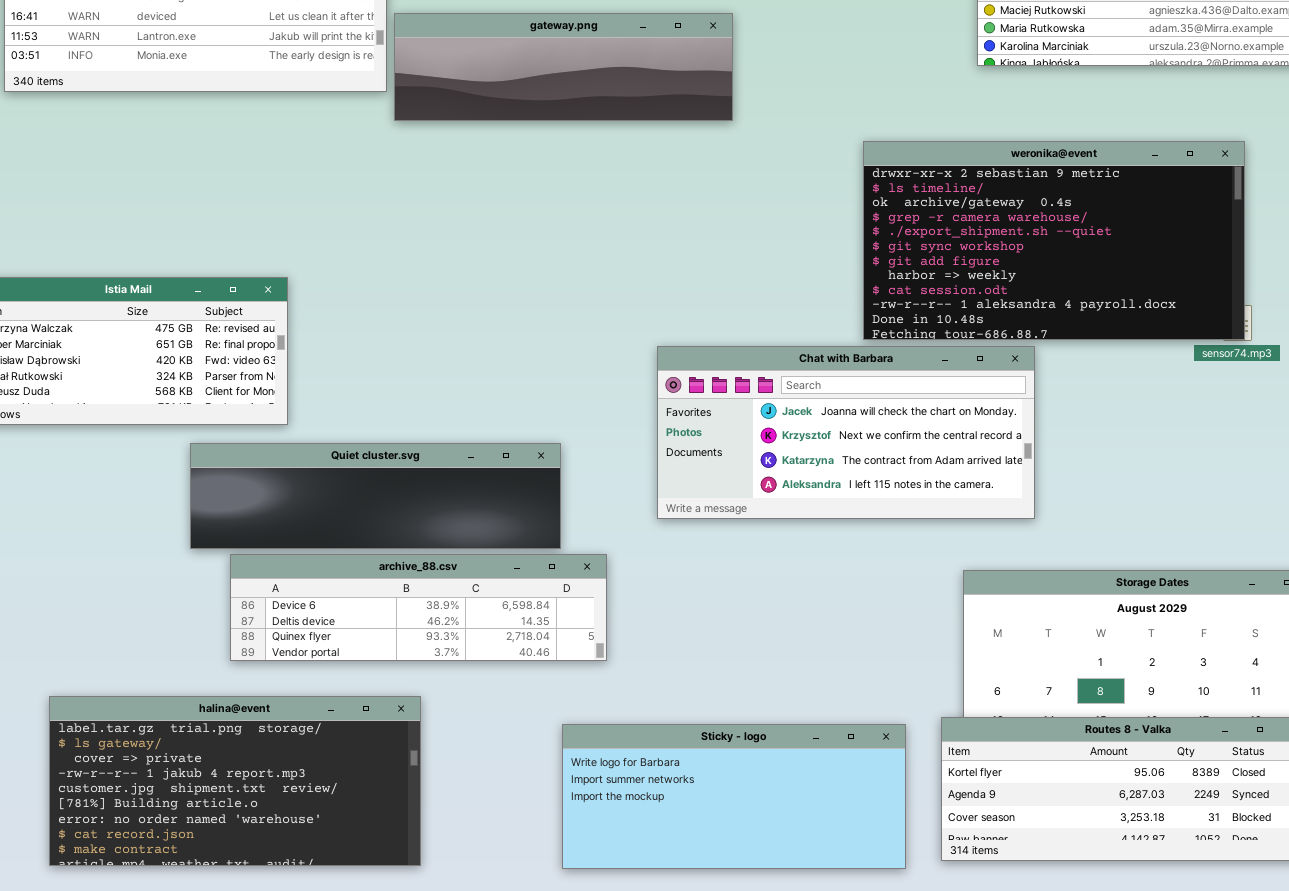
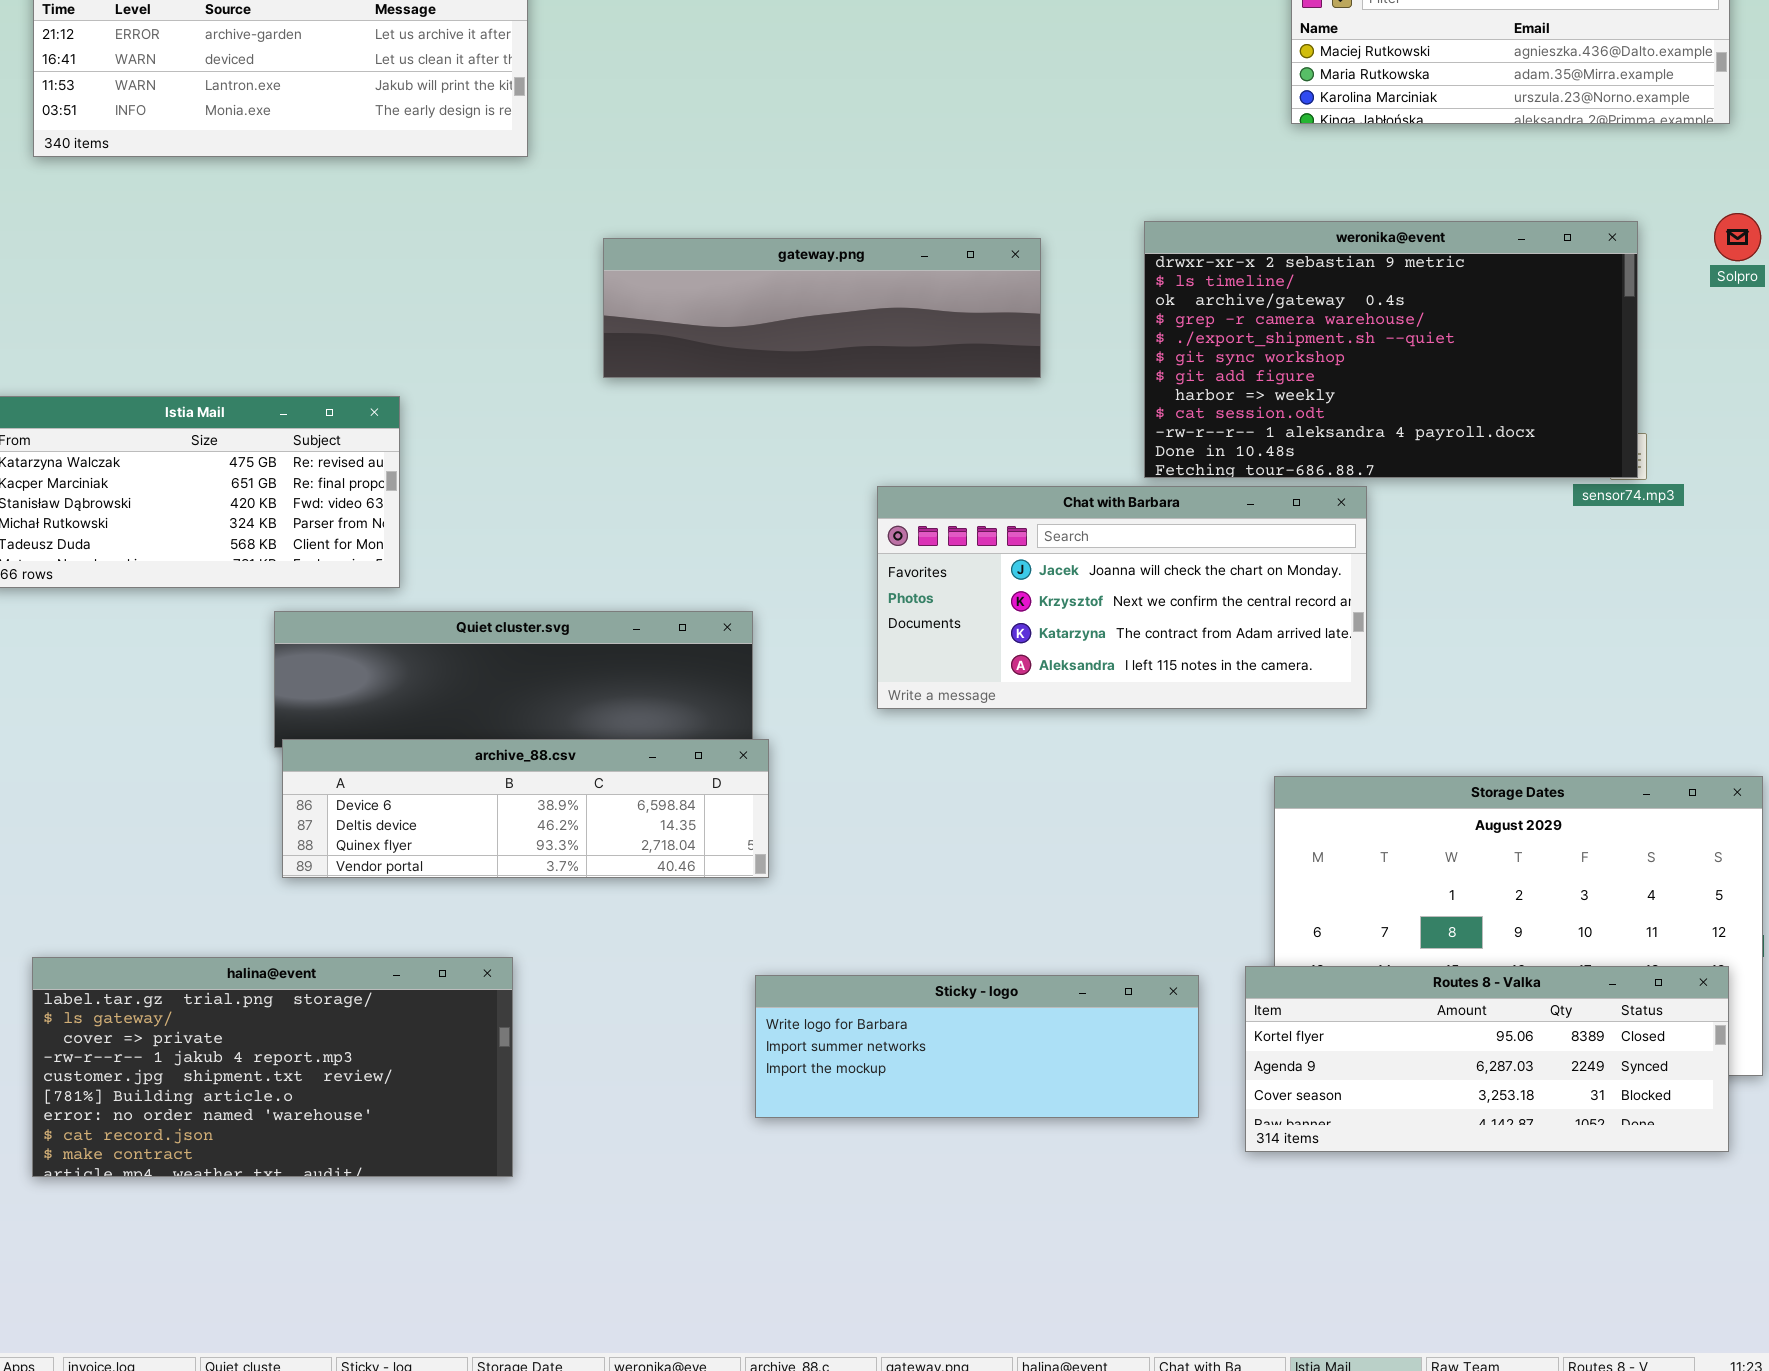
gateway.png: [394,13,733,121] -> [603,238,1041,378], moved
archive_88.csv: [230,554,607,661] -> [282,739,769,878], moved
halina@event: [49,696,421,866] -> [32,957,513,1177], moved
Sticky - logo: [562,724,906,869] -> [755,975,1199,1118], resized

